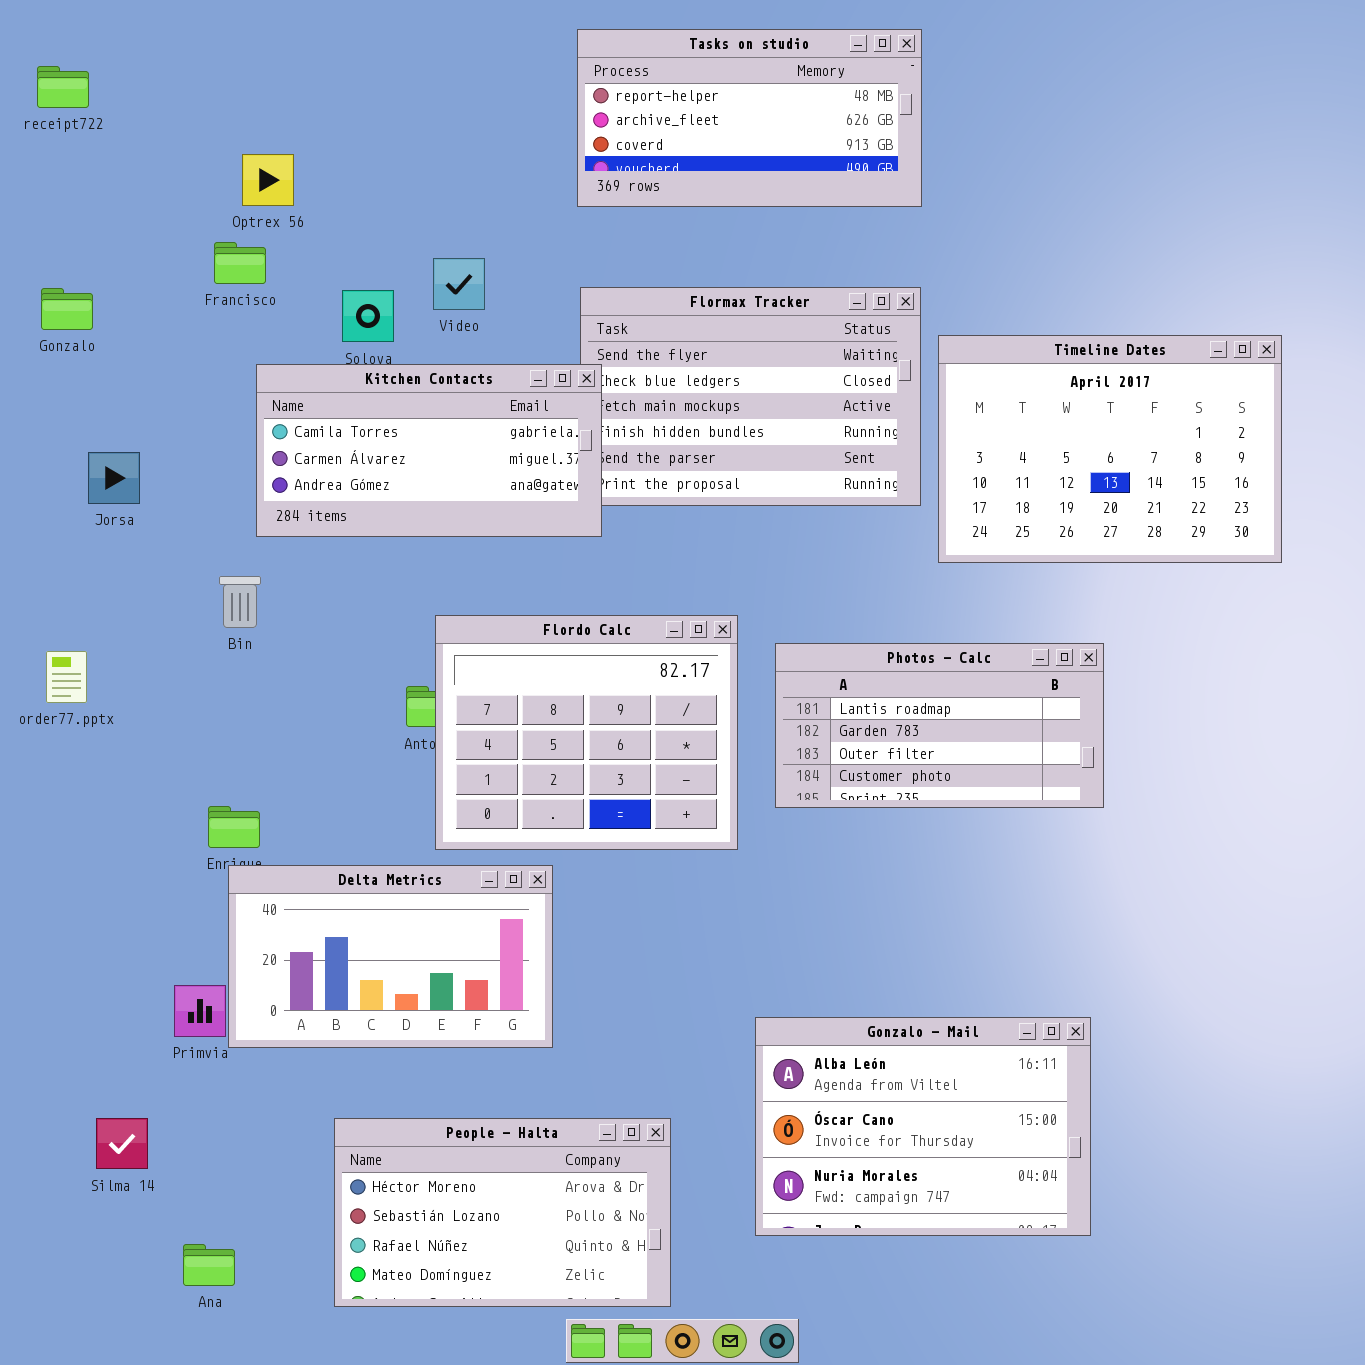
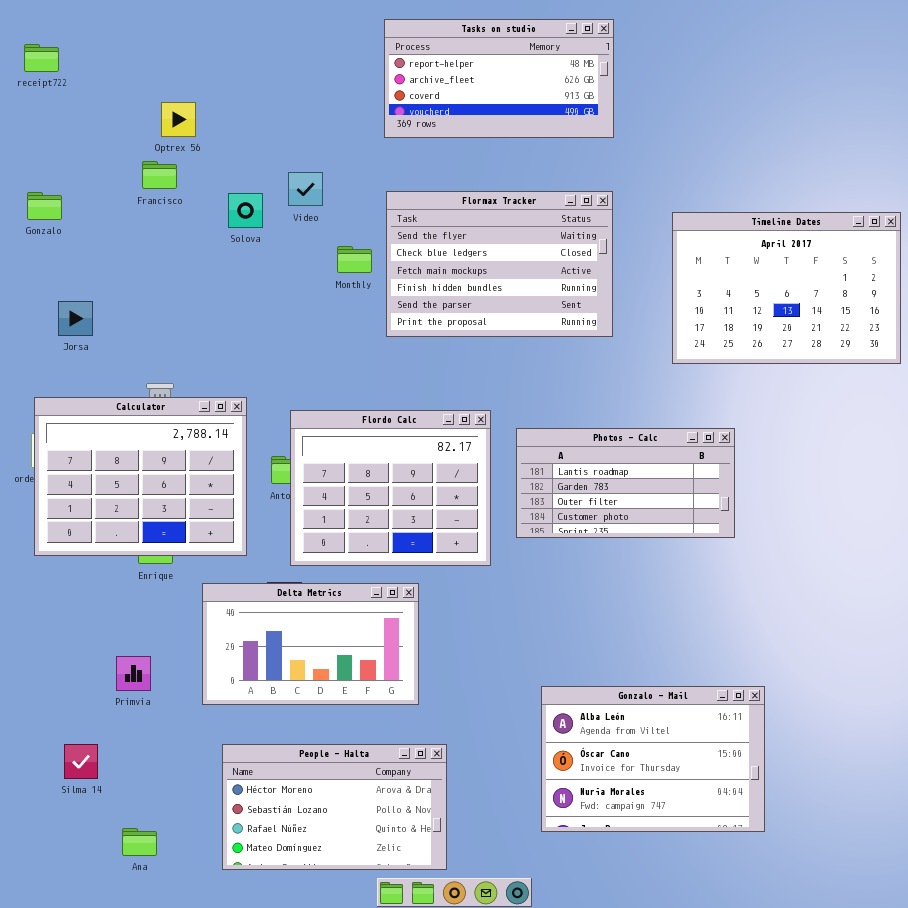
Timeline Dates: [938,335,1282,563] -> [672,212,901,364], moved
Kitchen Contacts: [256,364,602,537] -> none, closed
Calculator: none -> [34,397,247,556], opened
Delta Metrics: [228,865,553,1048] -> [202,583,419,705], moved
Gonzalo - Mail: [755,1017,1091,1236] -> [541,686,765,832], moved

